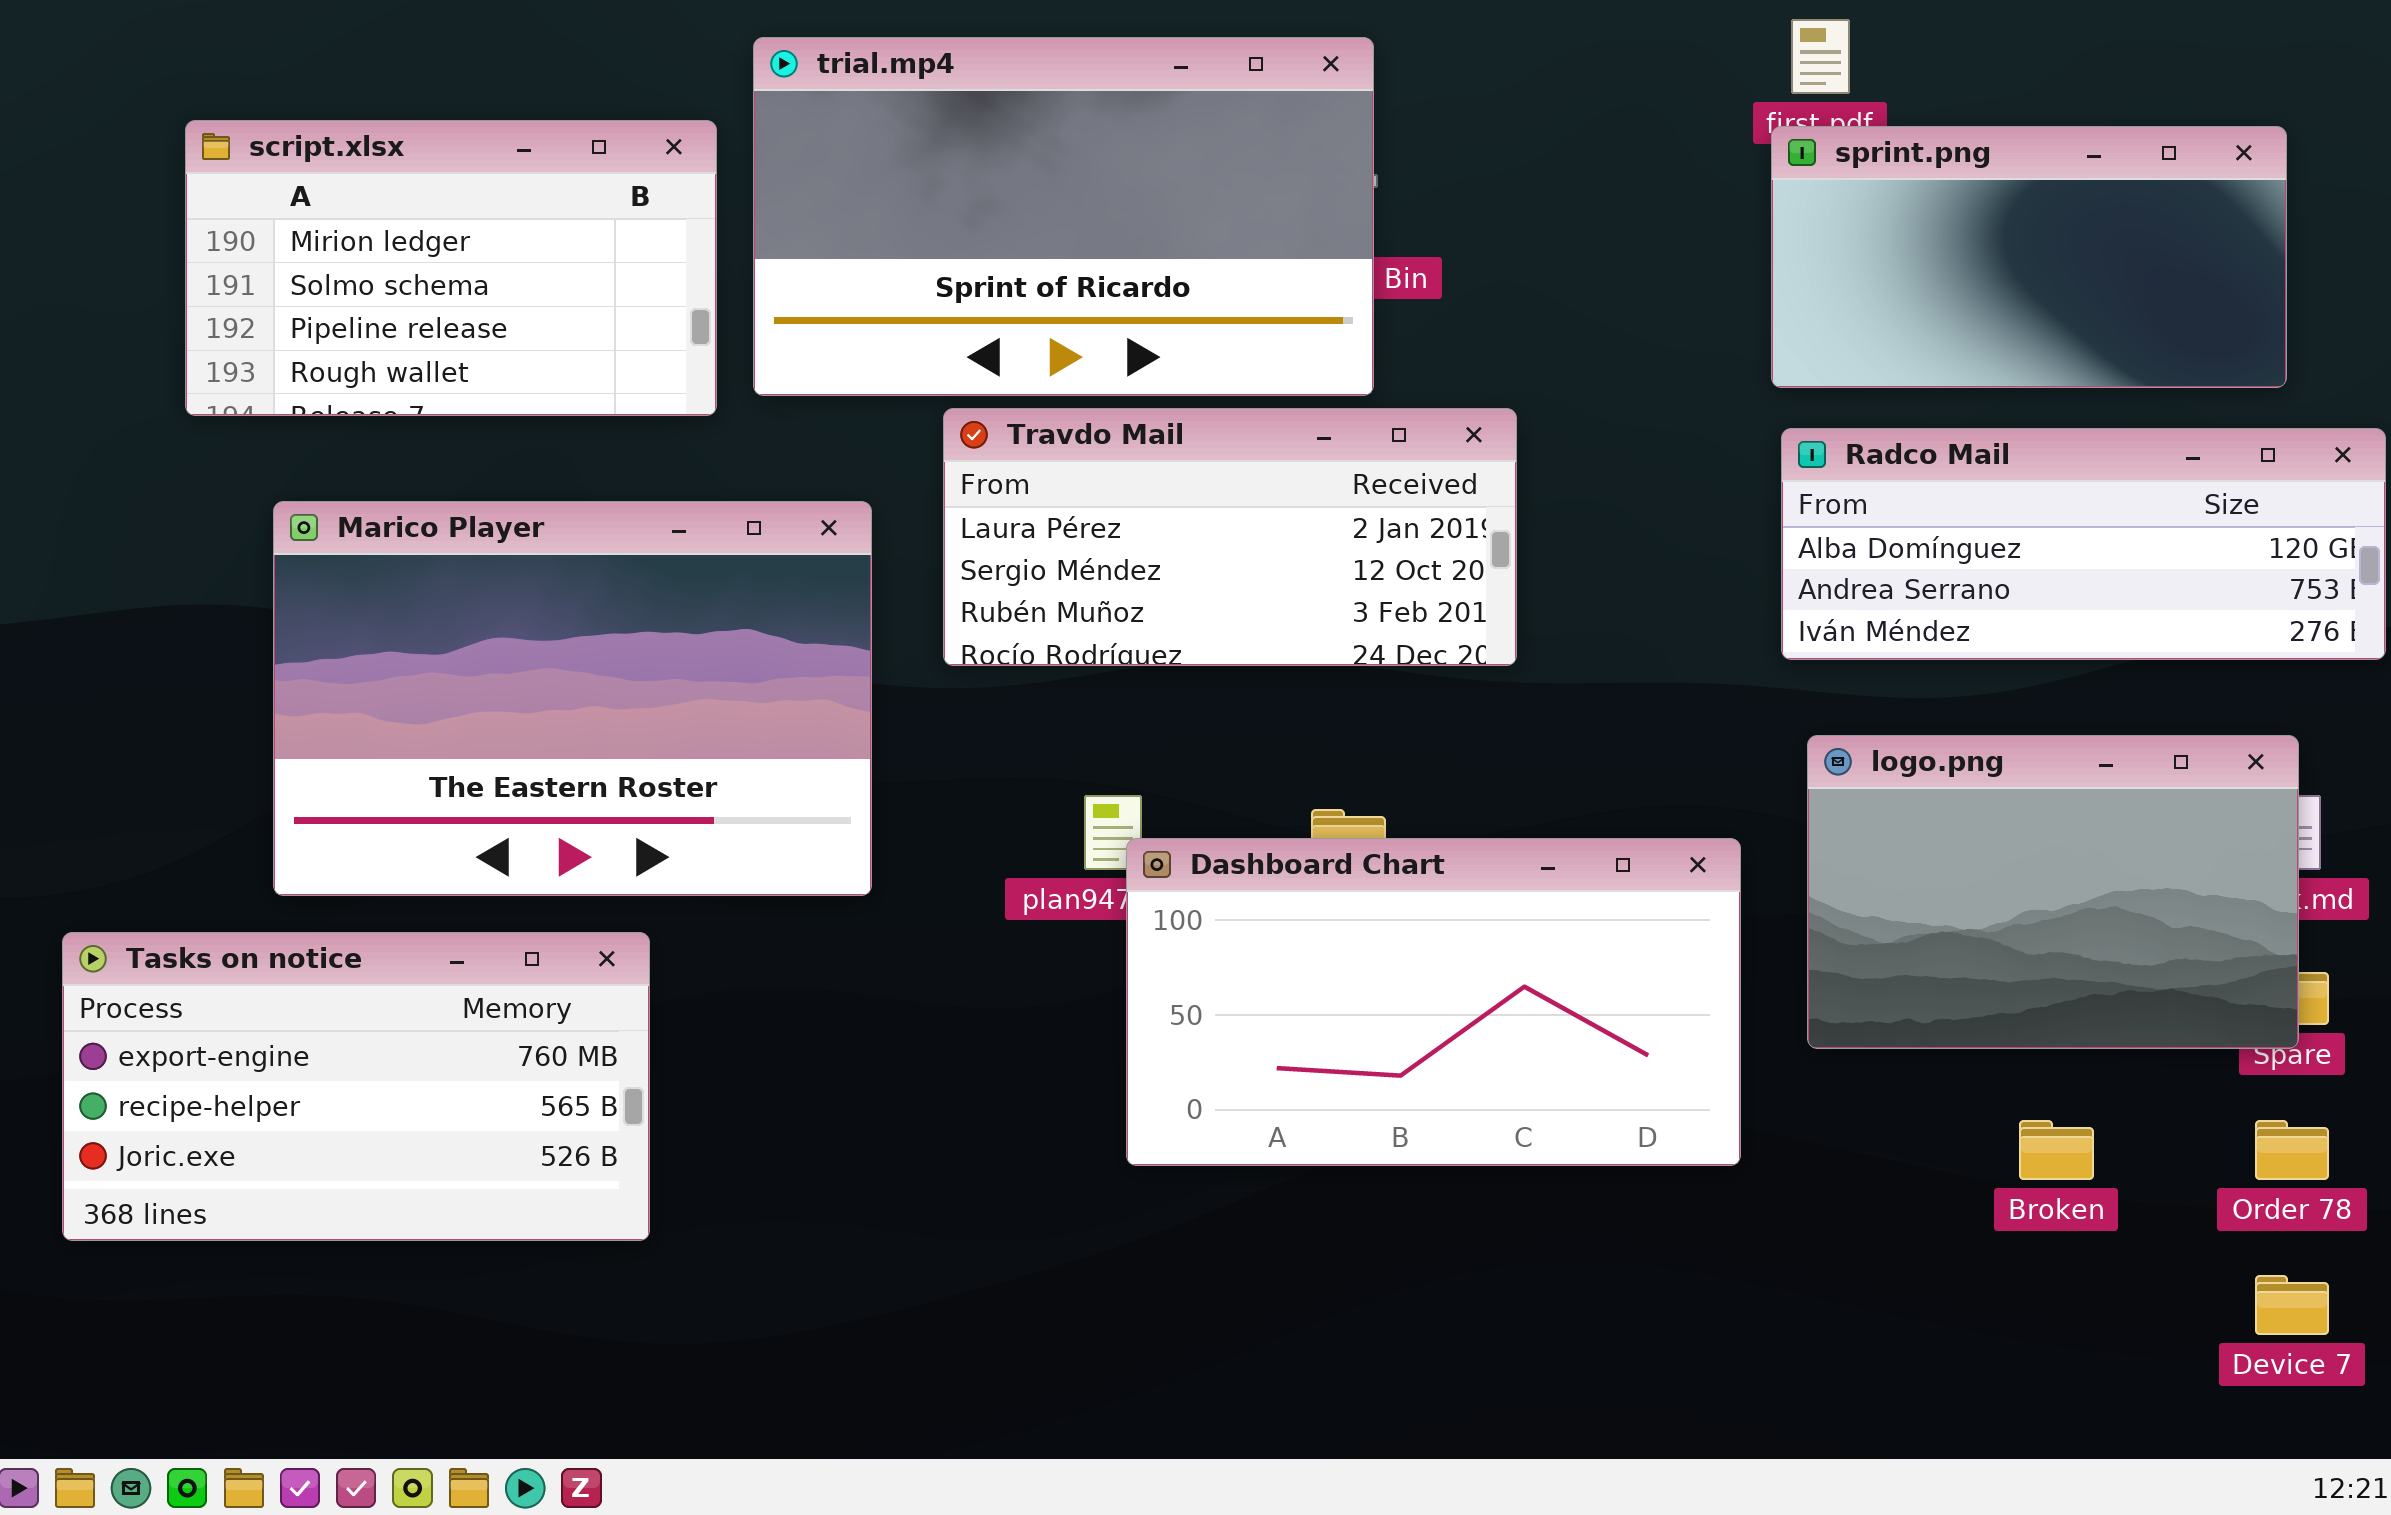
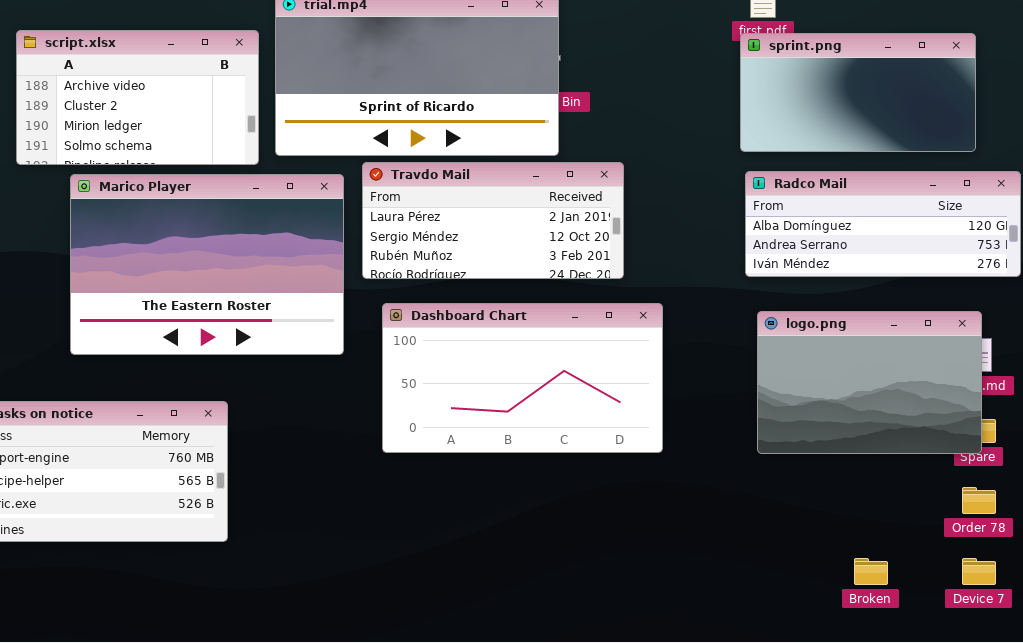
script.xlsx: [185,120,717,416] -> [16,30,259,165], scrolled up 2 rows
Marico Player: [273,501,872,896] -> [70,174,344,355], moved
Dashboard Chart: [1126,838,1741,1166] -> [382,303,663,453], moved
Broken: [2019,1120,2094,1180] -> [854,558,888,585], moved

